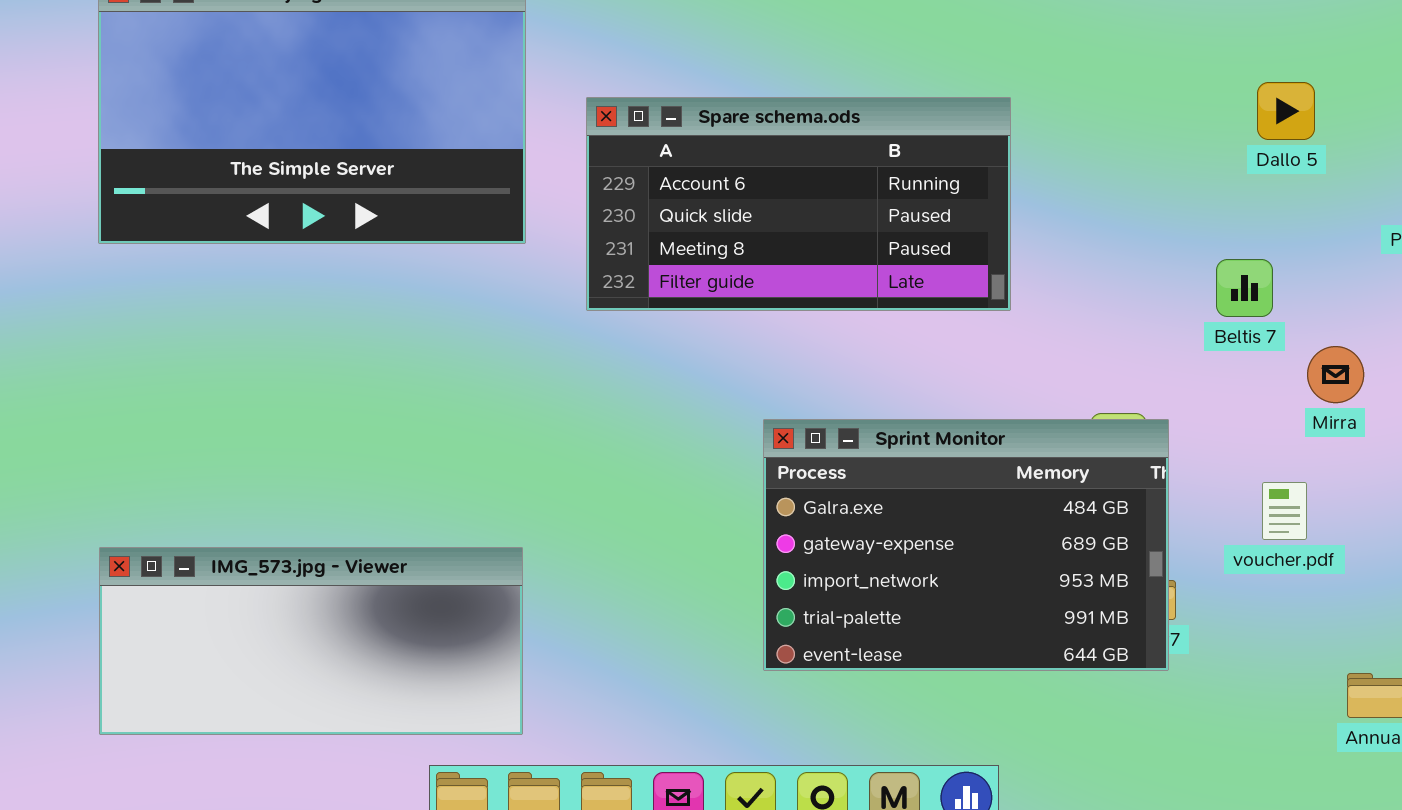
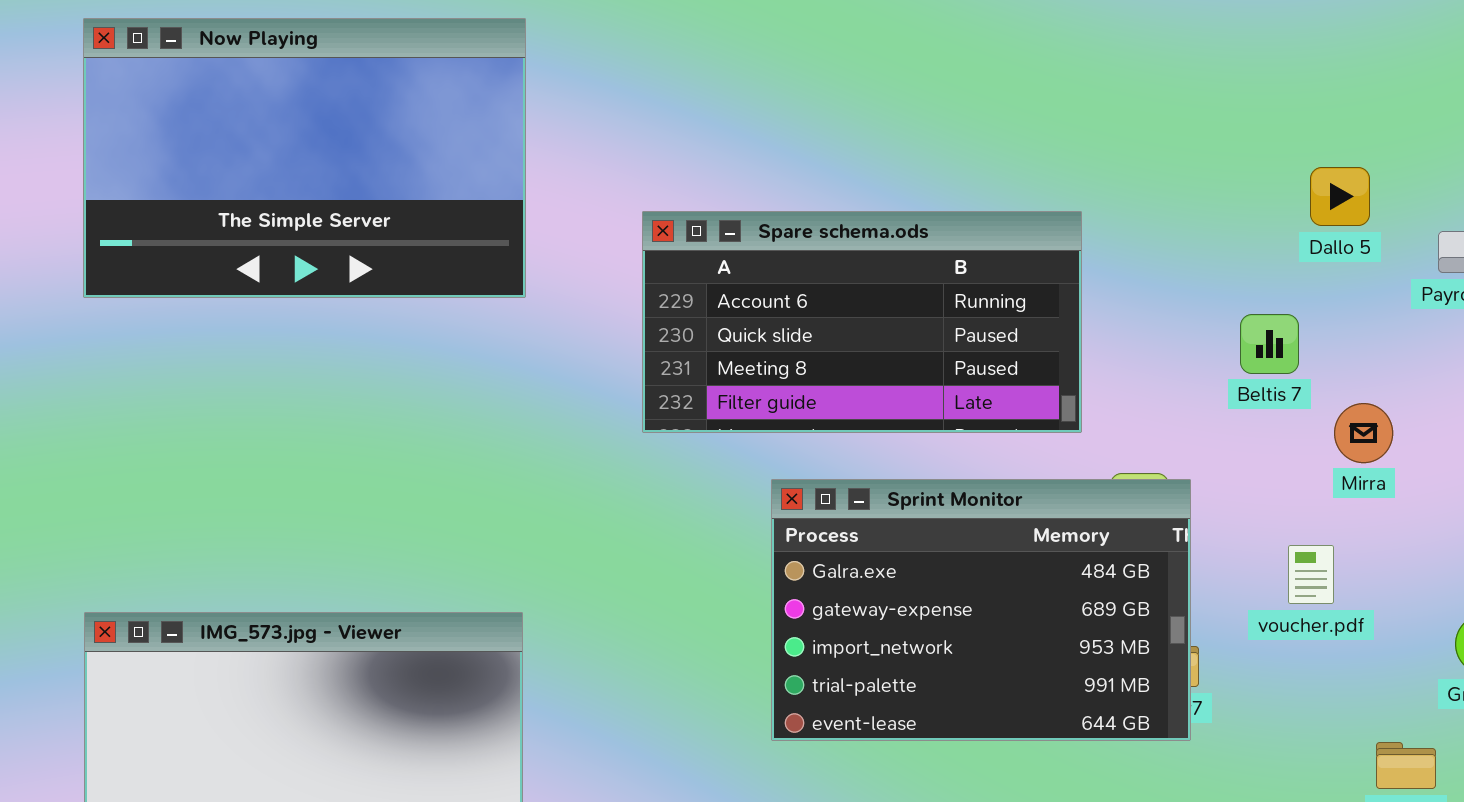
Dallo 5: [1257,82,1315,140] -> [1310,167,1370,226], moved
Spare schema.ods: [586,97,1011,311] -> [642,211,1082,433], moved

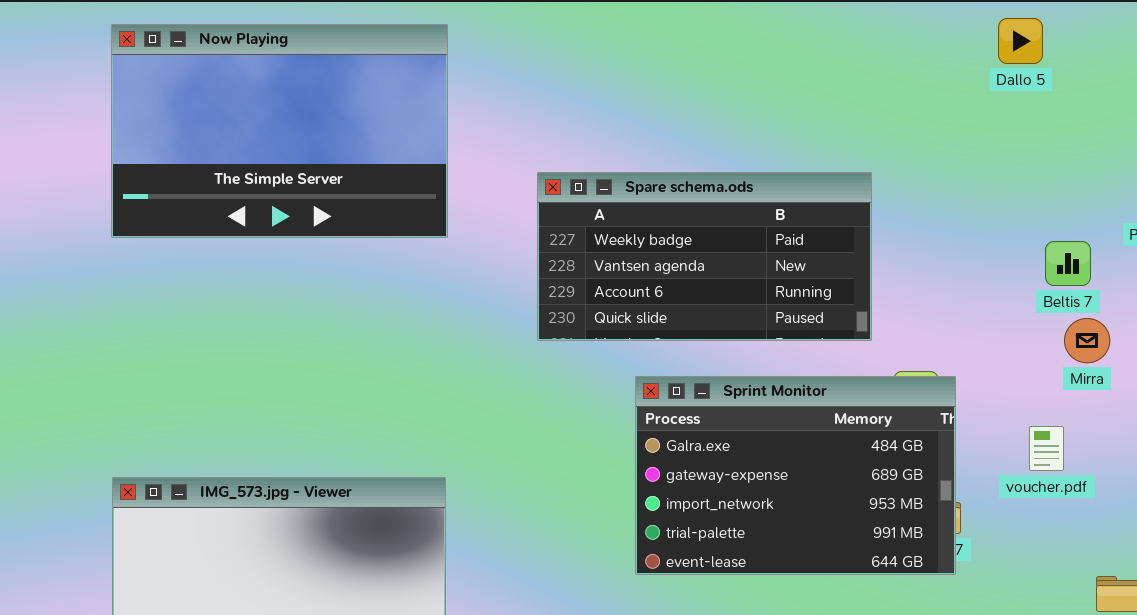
Dallo 5: [1310,167,1370,226] -> [998,18,1043,64], moved
Spare schema.ods: [642,211,1082,433] -> [537,172,872,341], scrolled up 2 rows
Beltis 7: [1240,314,1299,374] -> [1045,241,1091,286], moved

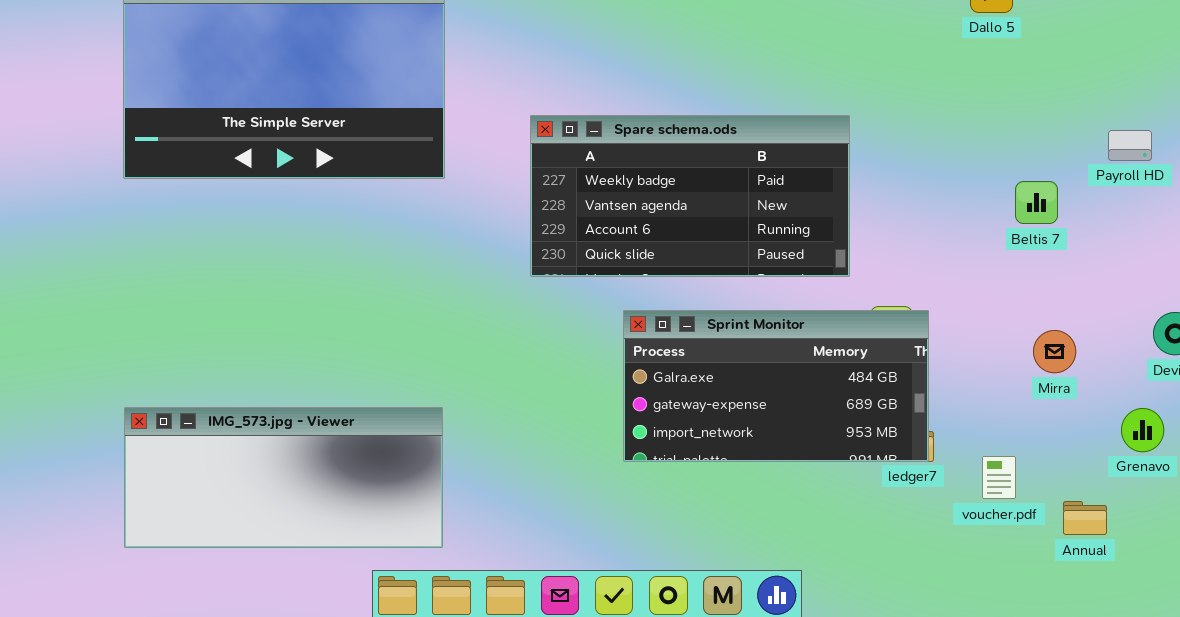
Mirra: [1064,318,1110,363] -> [1033,330,1076,373], moved
Sprint Monitor: [635,376,956,575] -> [623,310,929,462], resized
voucher.pdf: [1029,426,1064,471] -> [982,456,1016,499], moved

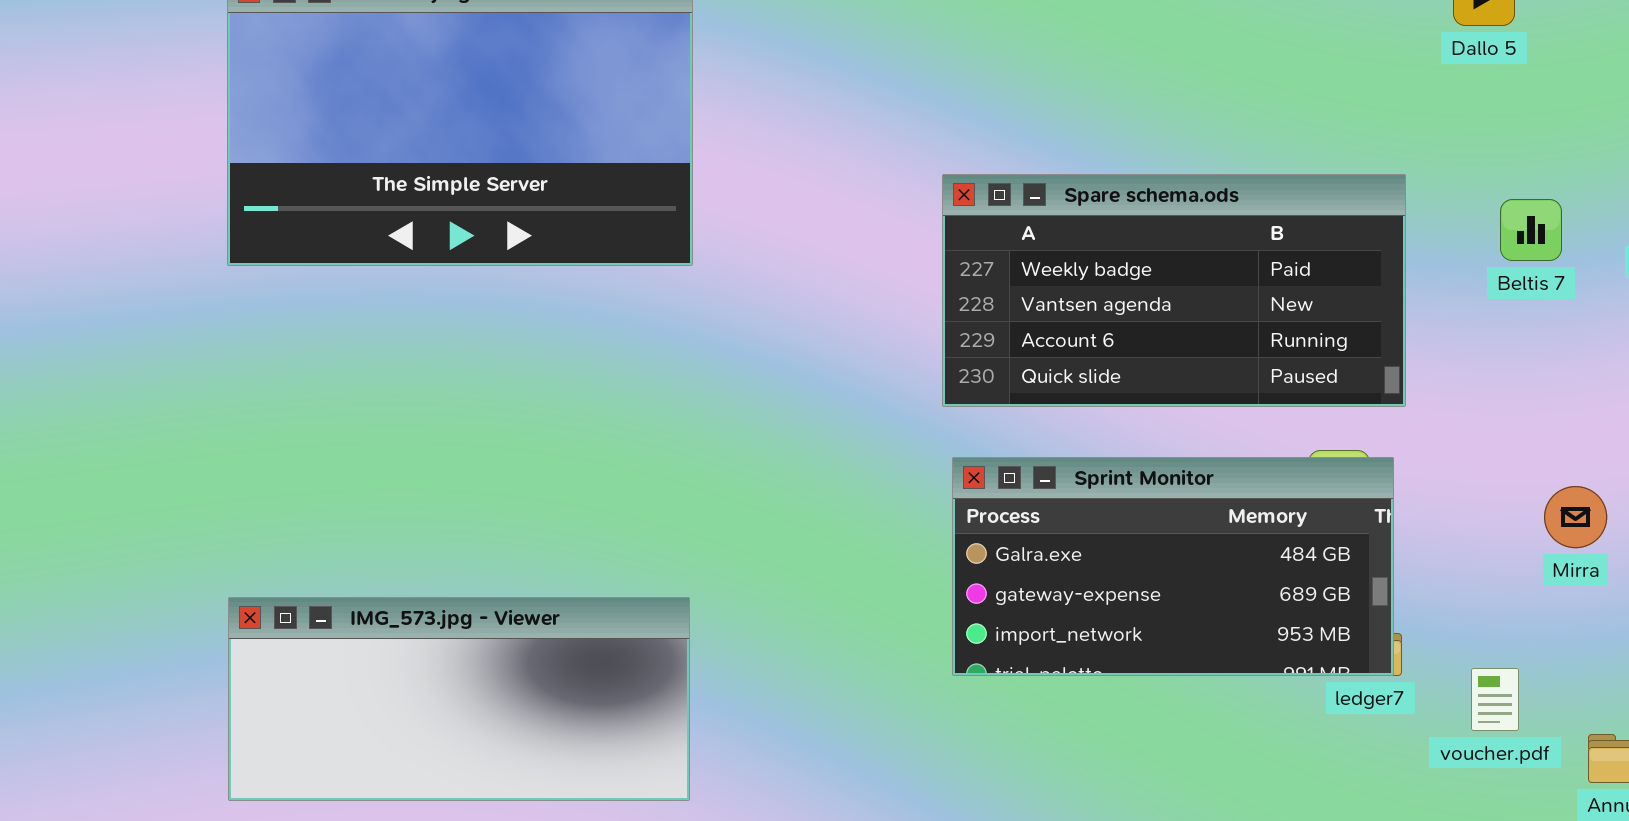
Spare schema.ods: [530,115,850,277] -> [942,174,1406,407], moved
Beltis 7: [1015,181,1058,224] -> [1500,199,1562,261], moved

